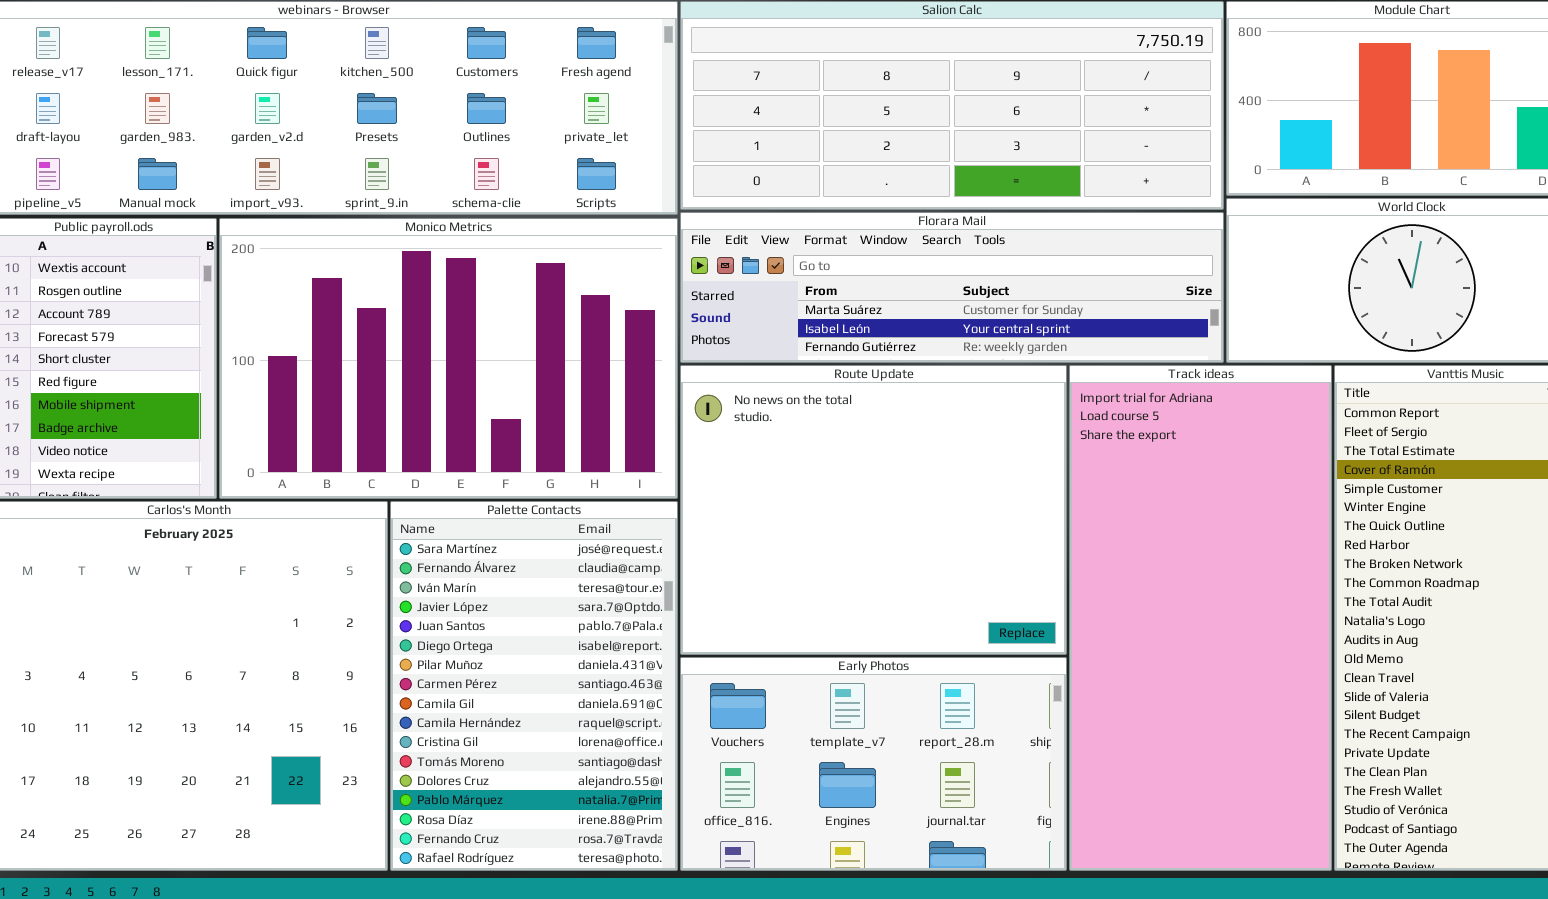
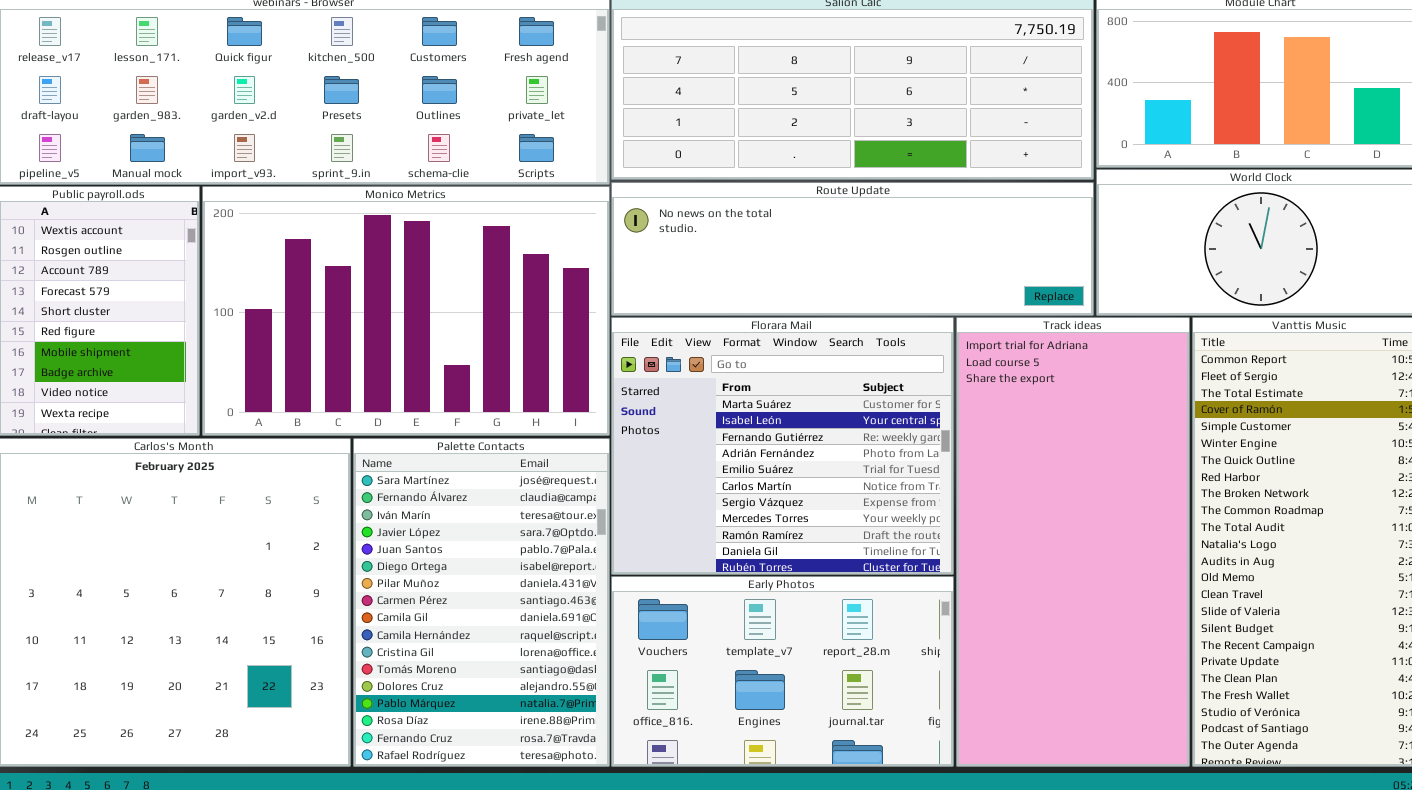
Florara Mail: [680,212,1224,363] -> [611,317,954,575], moved, resized
Route Update: [680,365,1067,655] -> [611,182,1094,316], moved, resized

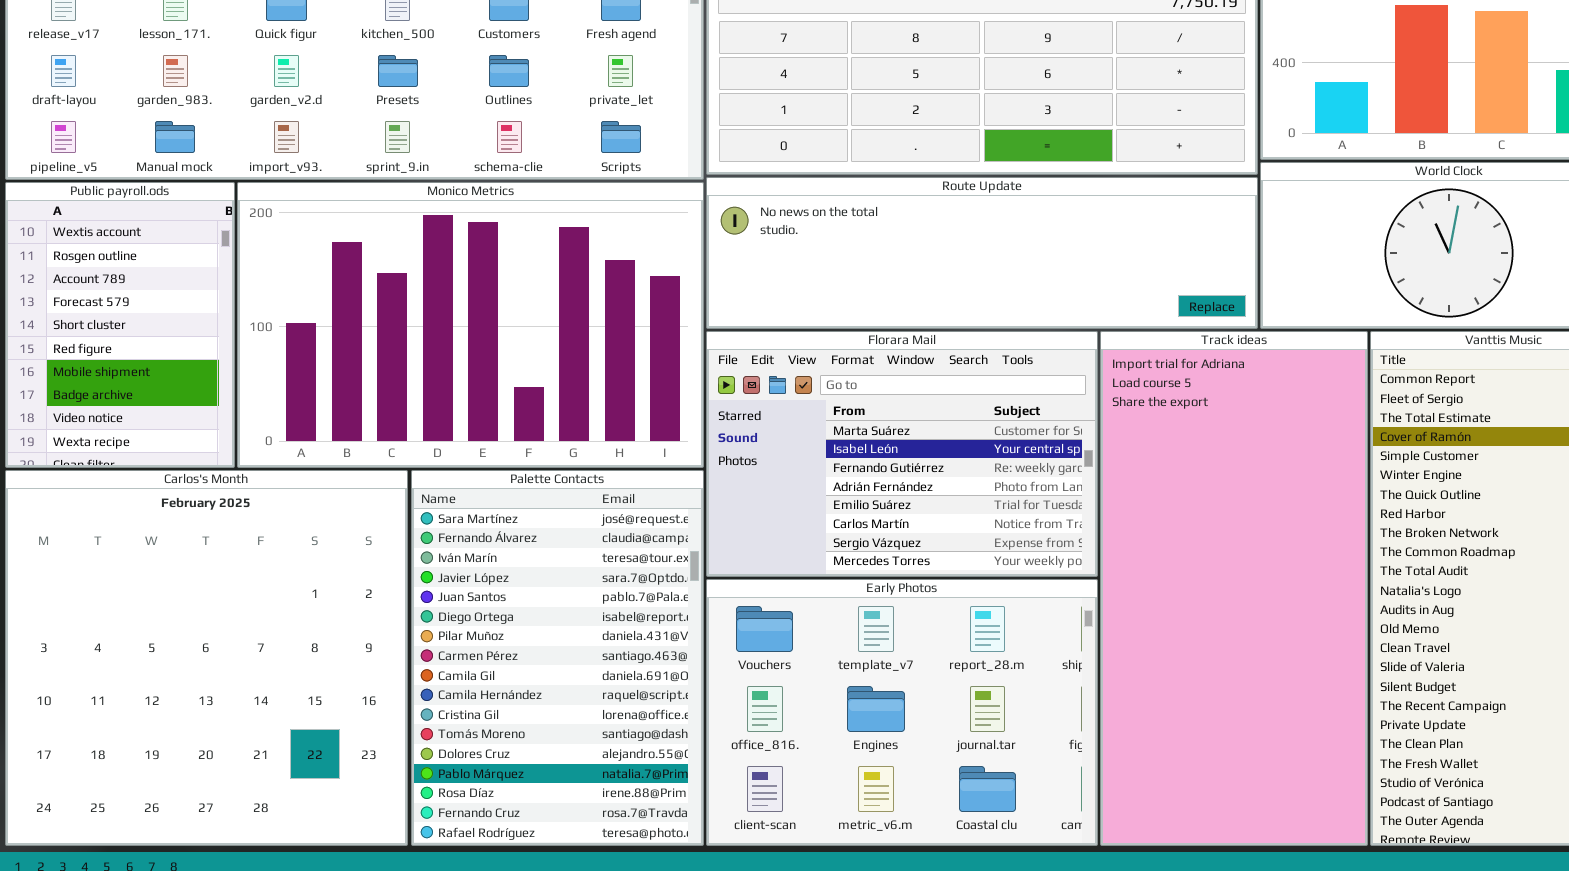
Florara Mail: [611,317,954,575] -> [706,331,1098,577], resized
Early Photos: [611,576,954,767] -> [706,579,1098,846], resized

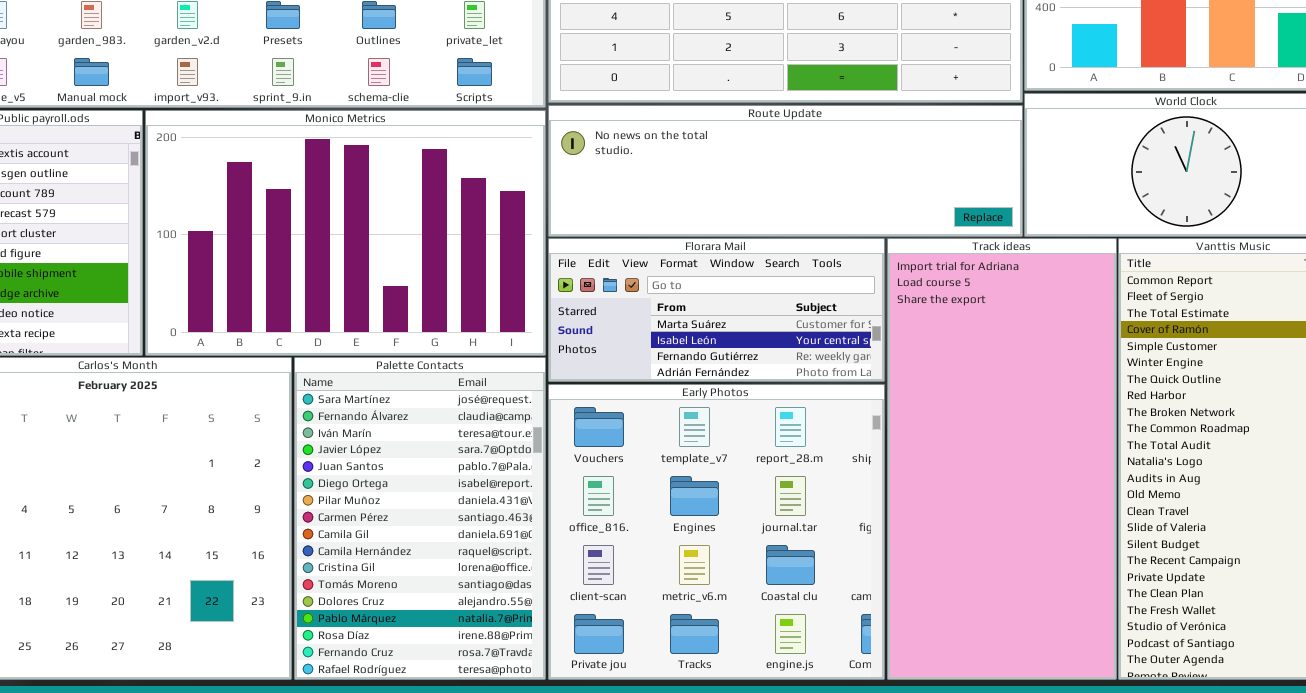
Florara Mail: [706,331,1098,577] -> [548,238,885,382], resized
Early Photos: [706,579,1098,846] -> [548,384,885,680], resized

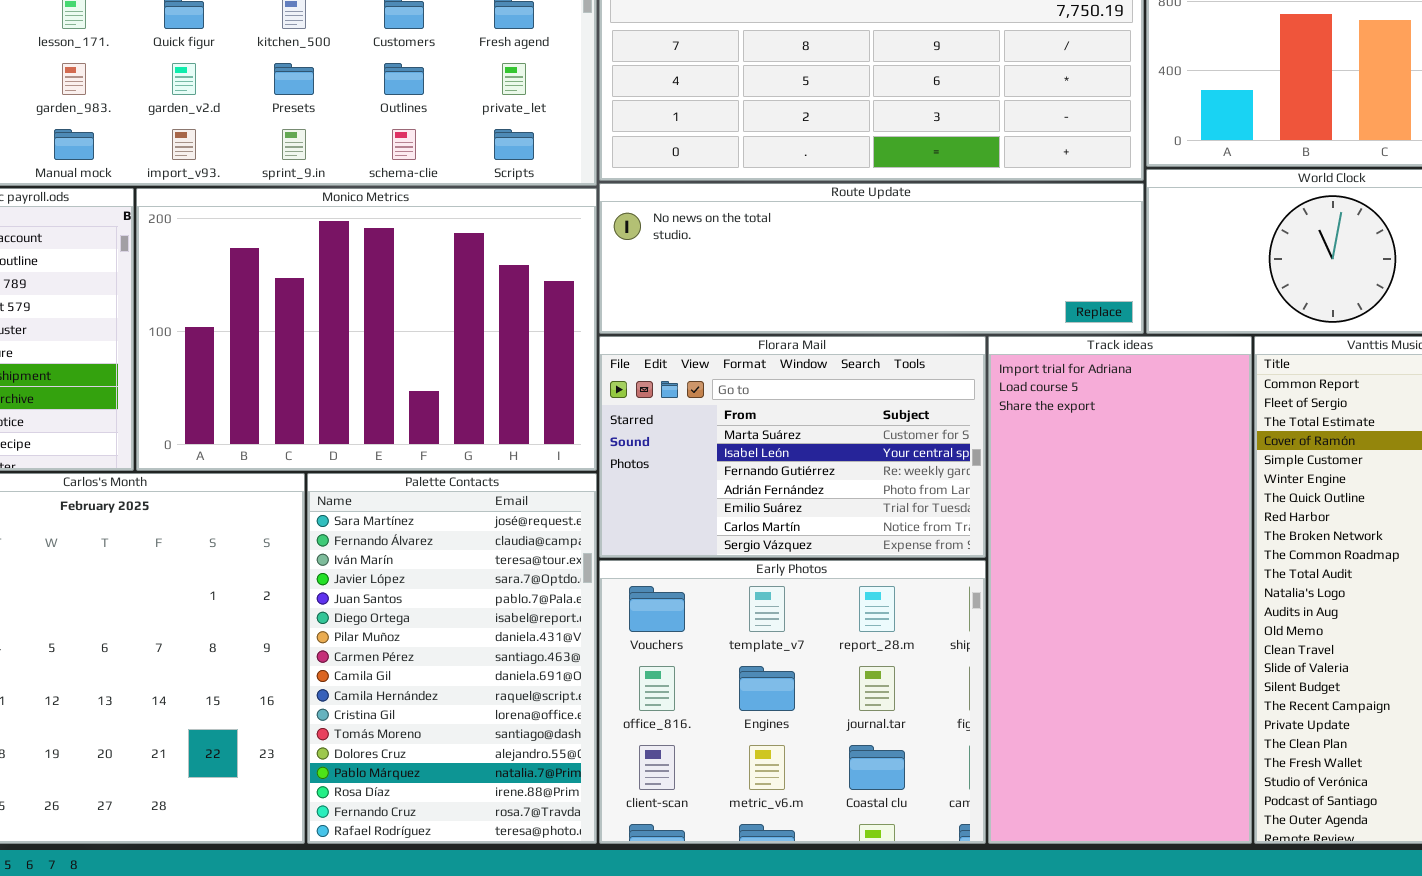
Florara Mail: [548,238,885,382] -> [599,336,986,558], resized
Early Photos: [548,384,885,680] -> [599,560,986,844], resized

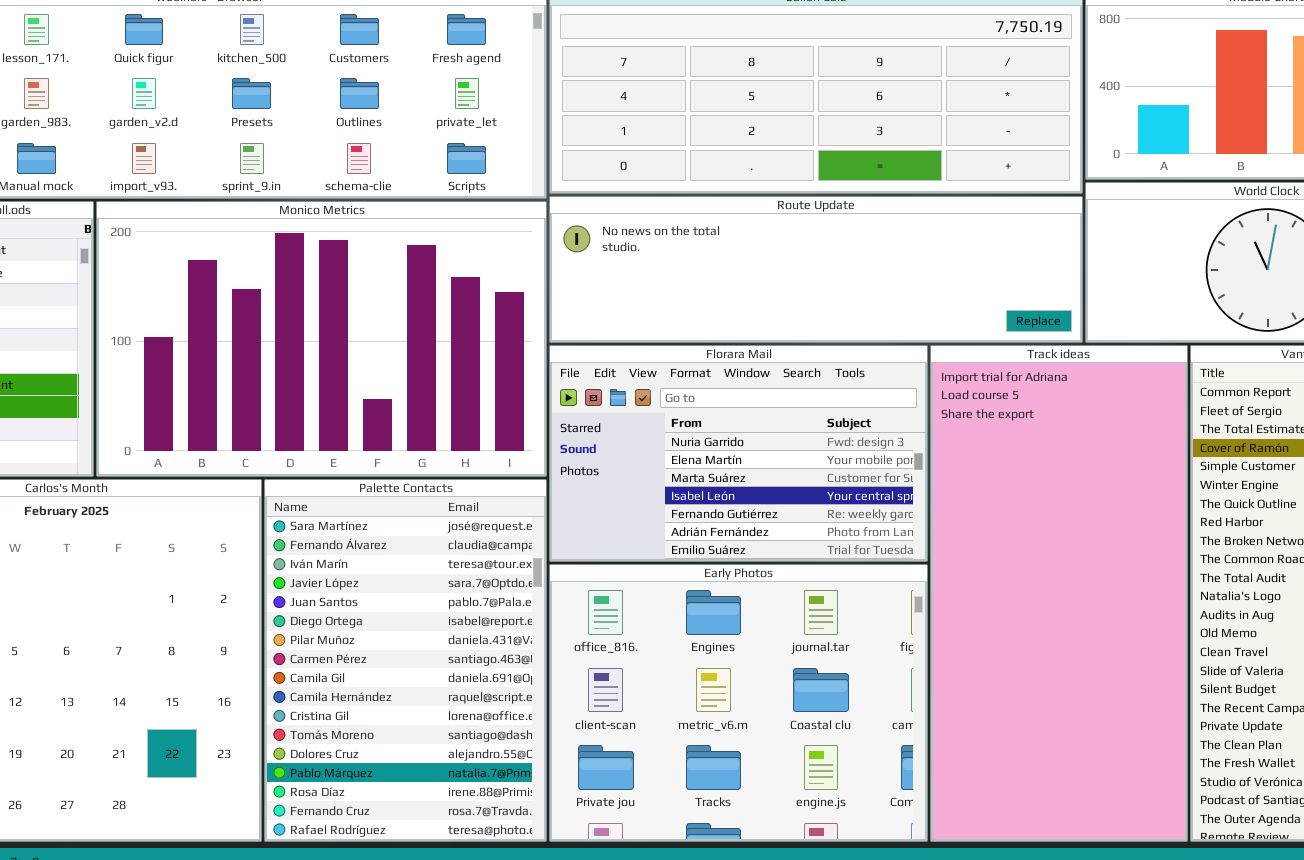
Florara Mail: [599,336,986,558] -> [549,345,928,562], scrolled up 2 rows
Early Photos: [599,560,986,844] -> [549,564,928,842], scrolled down 1 row

